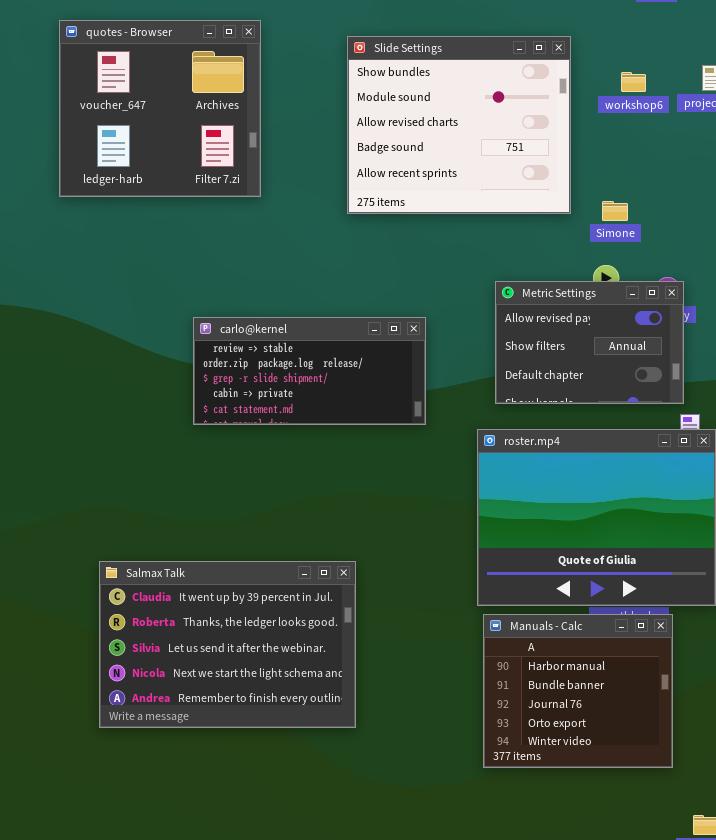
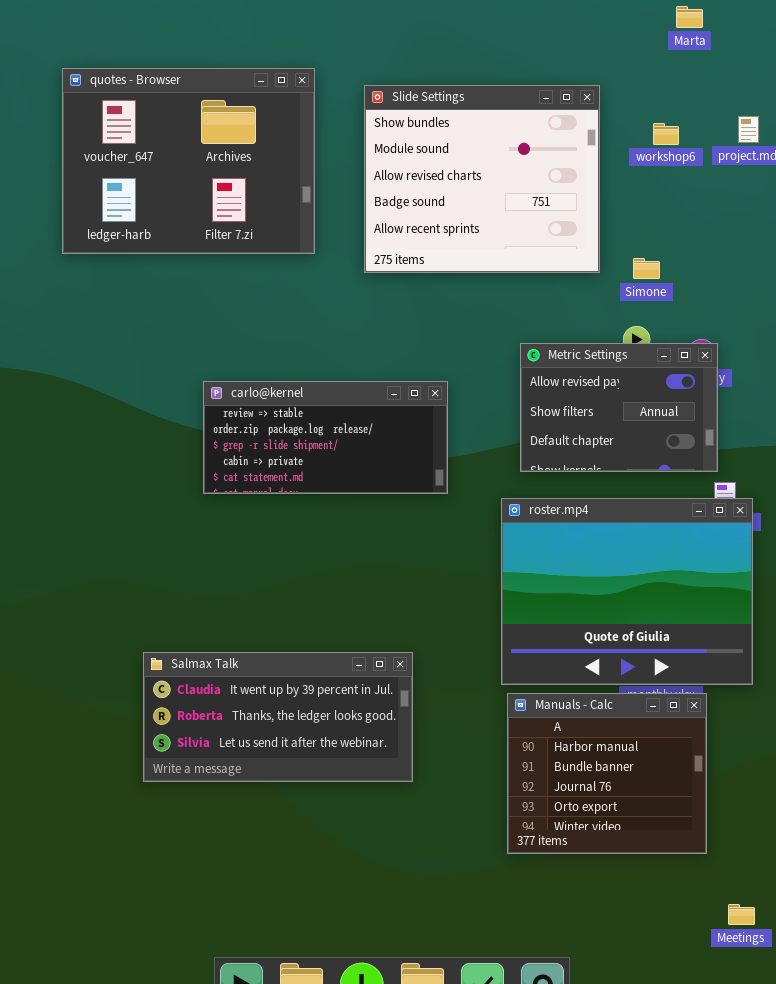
quotes - Browser: [59,20,261,197] -> [62,68,315,254], resized
Salmax Talk: [99,561,356,728] -> [143,652,413,782], moved, resized

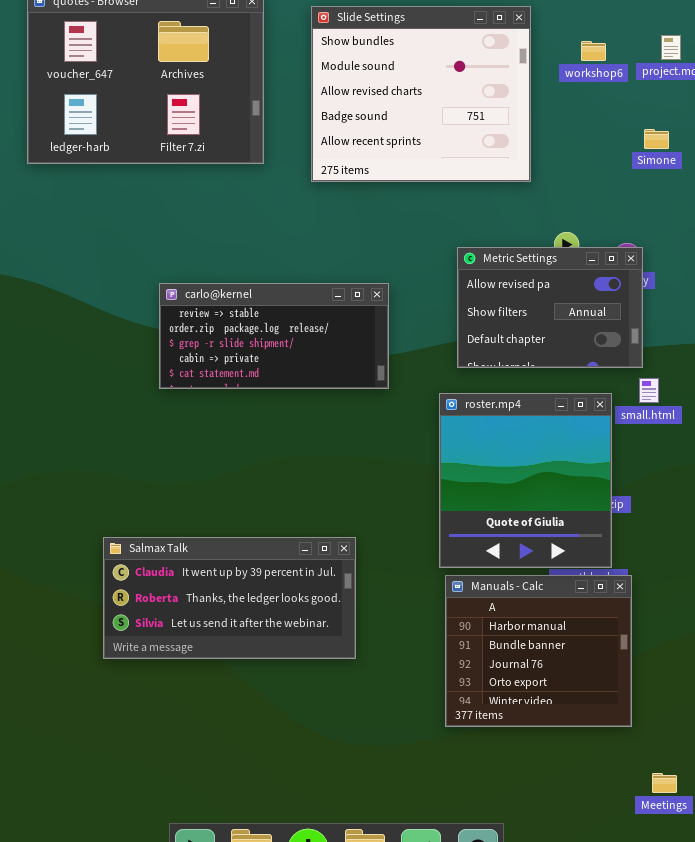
Simone: [633,258,660,279] -> [644,129,669,149], moved
roster.mp4: [501,498,753,685] -> [439,393,612,568], resized

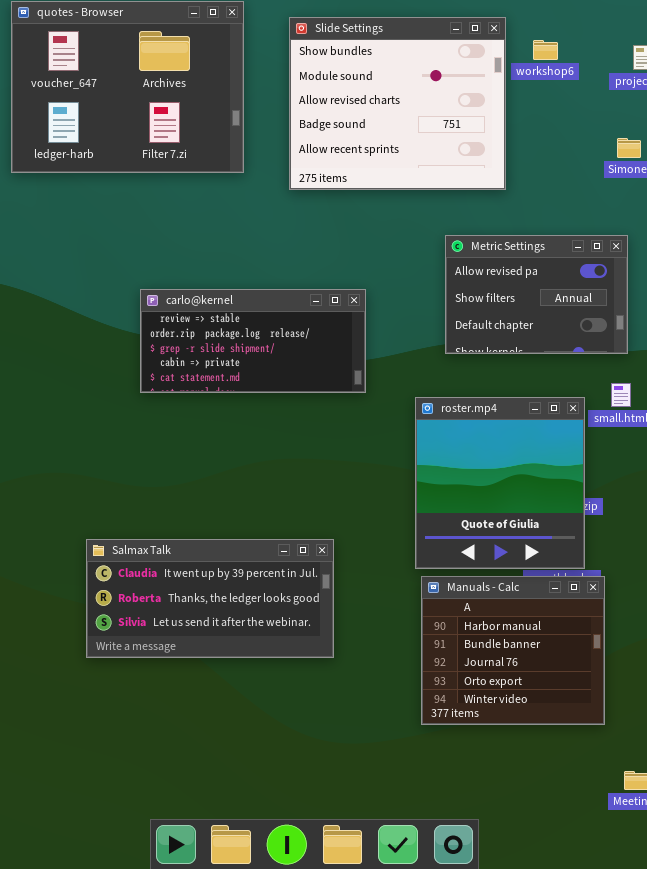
workshop6: [581,41,606,61] -> [533,40,558,60], moved
Metric Settings: [457,247,643,368] -> [445,235,628,354], moved

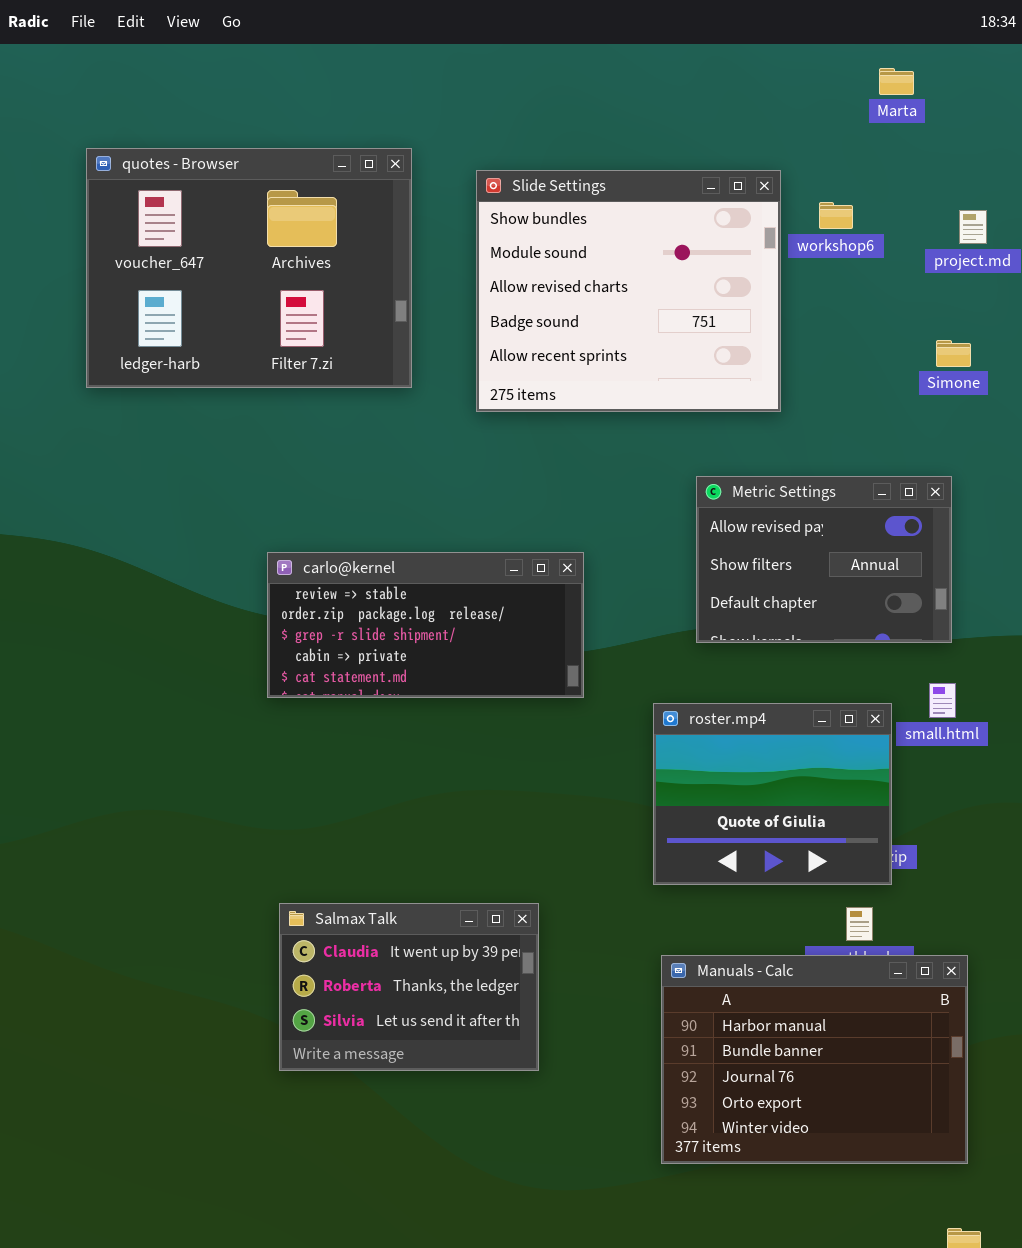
roster.mp4: [415,397,585,569] -> [653,703,892,885], resized
Salmax Talk: [86,539,334,658] -> [279,903,539,1071], resized
Manuals - Calc: [421,576,605,725] -> [661,955,968,1164], resized

